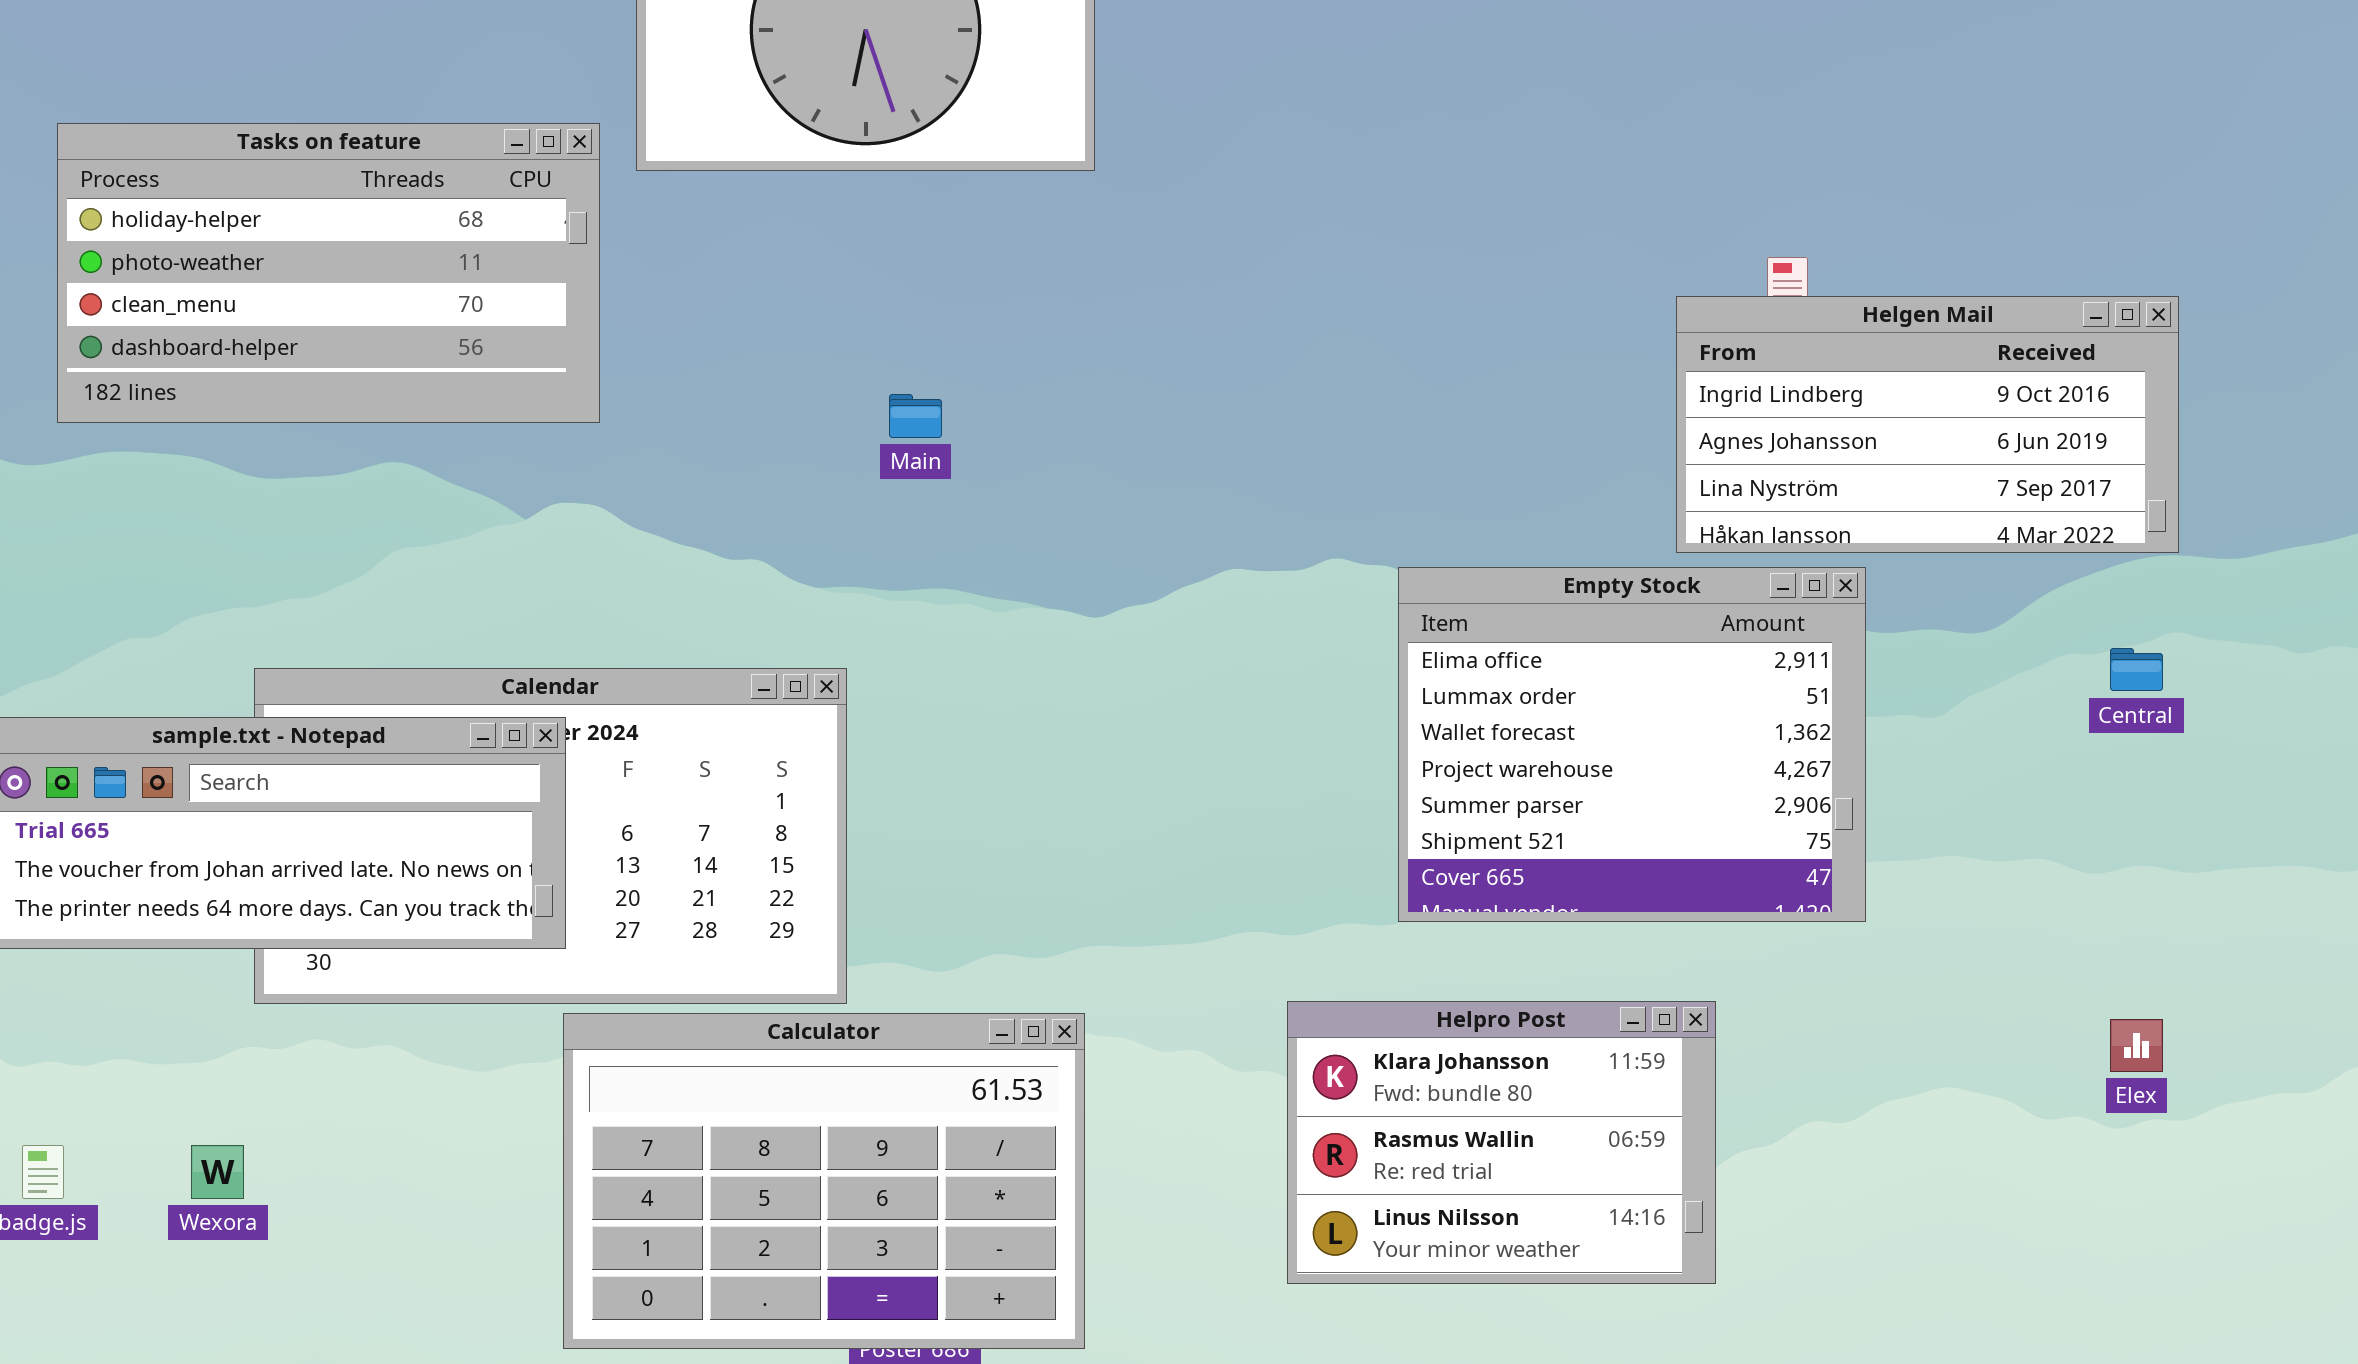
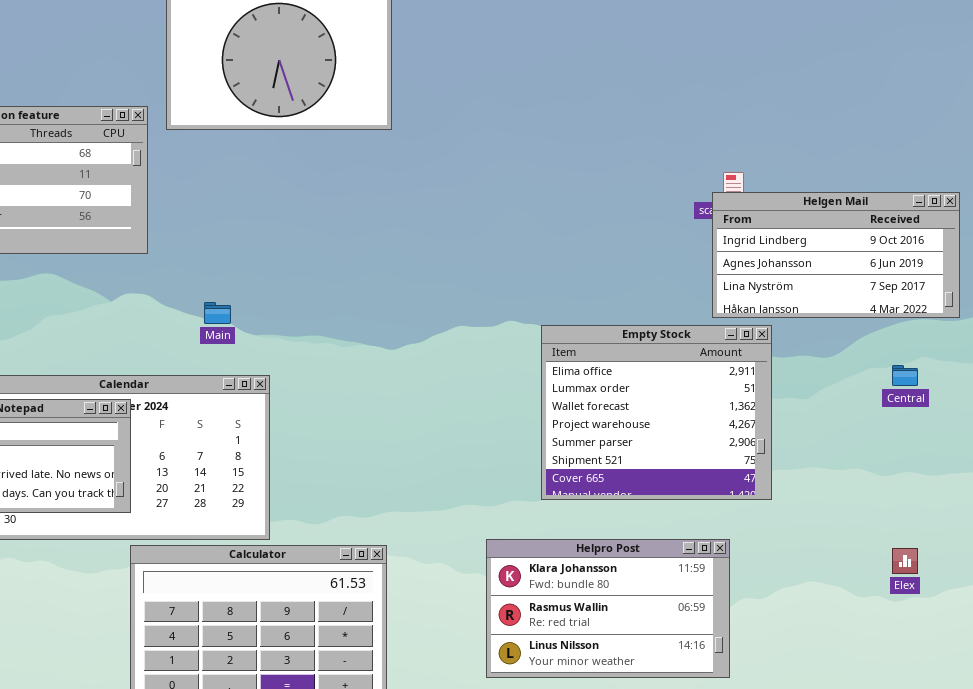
Helgen Mail: [1676,296,2179,553] -> [712,192,960,318], moved
Main: [889,394,942,438] -> [204,302,231,324], moved
Helpro Post: [1287,1001,1716,1284] -> [486,539,730,678], resized

